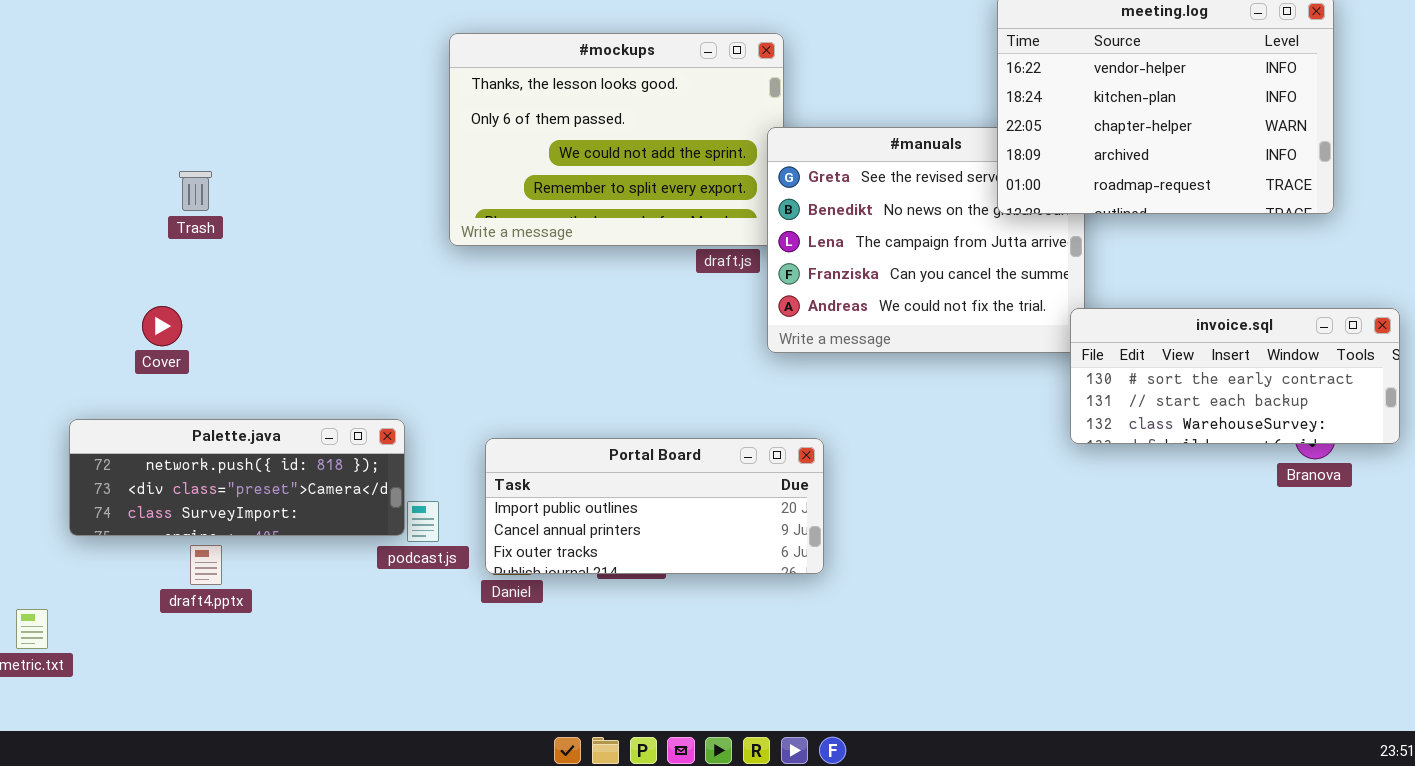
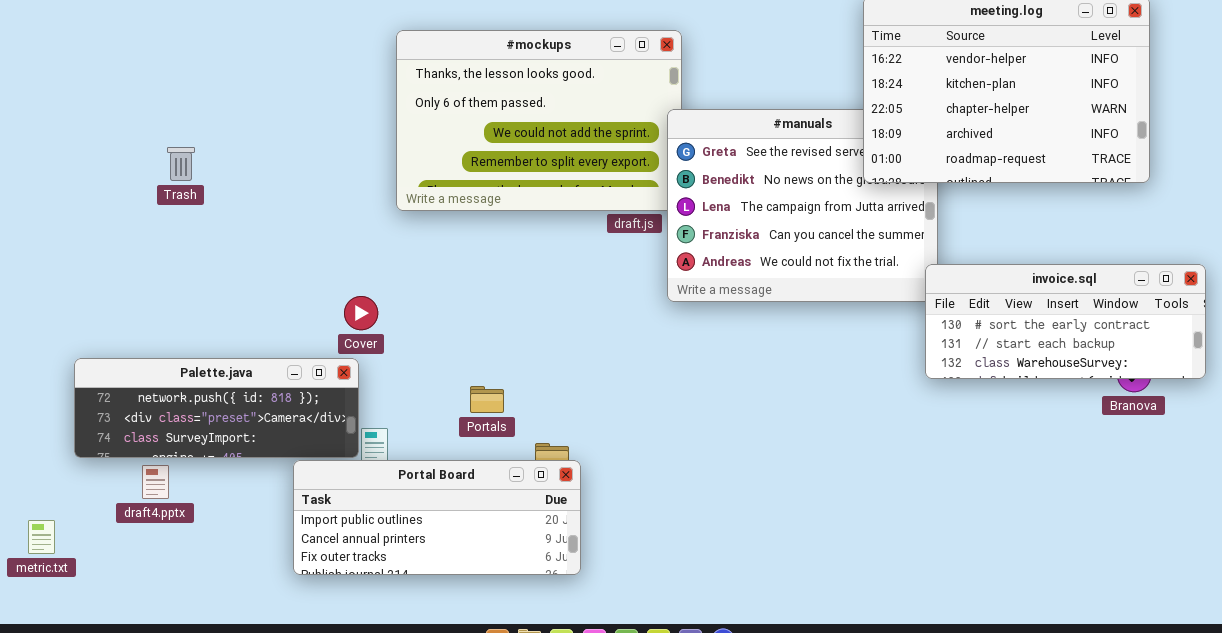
Cover: [142,306,182,346] -> [344,296,378,330], moved
Portal Board: [485,438,824,574] -> [293,460,581,575], moved
draft4.pptx: [190,545,222,585] -> [142,465,169,499], moved

